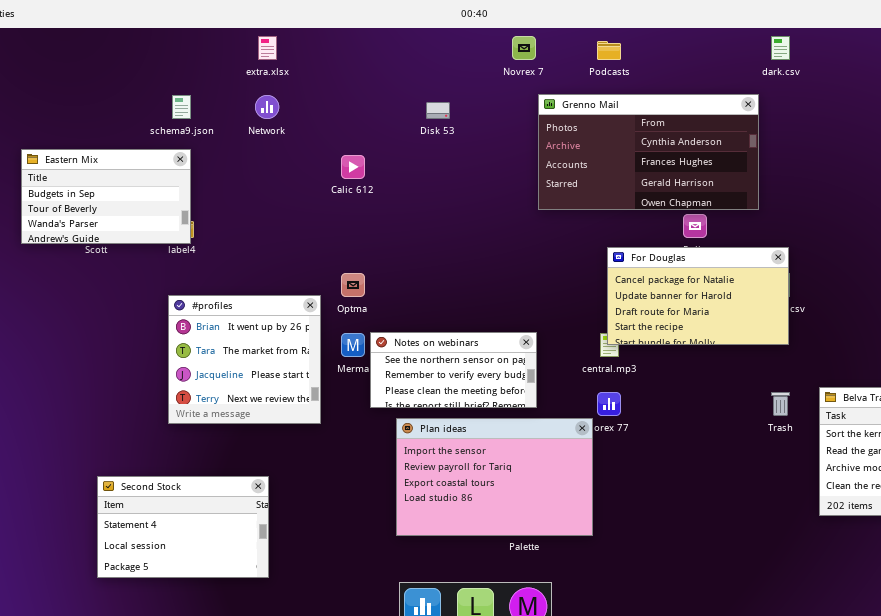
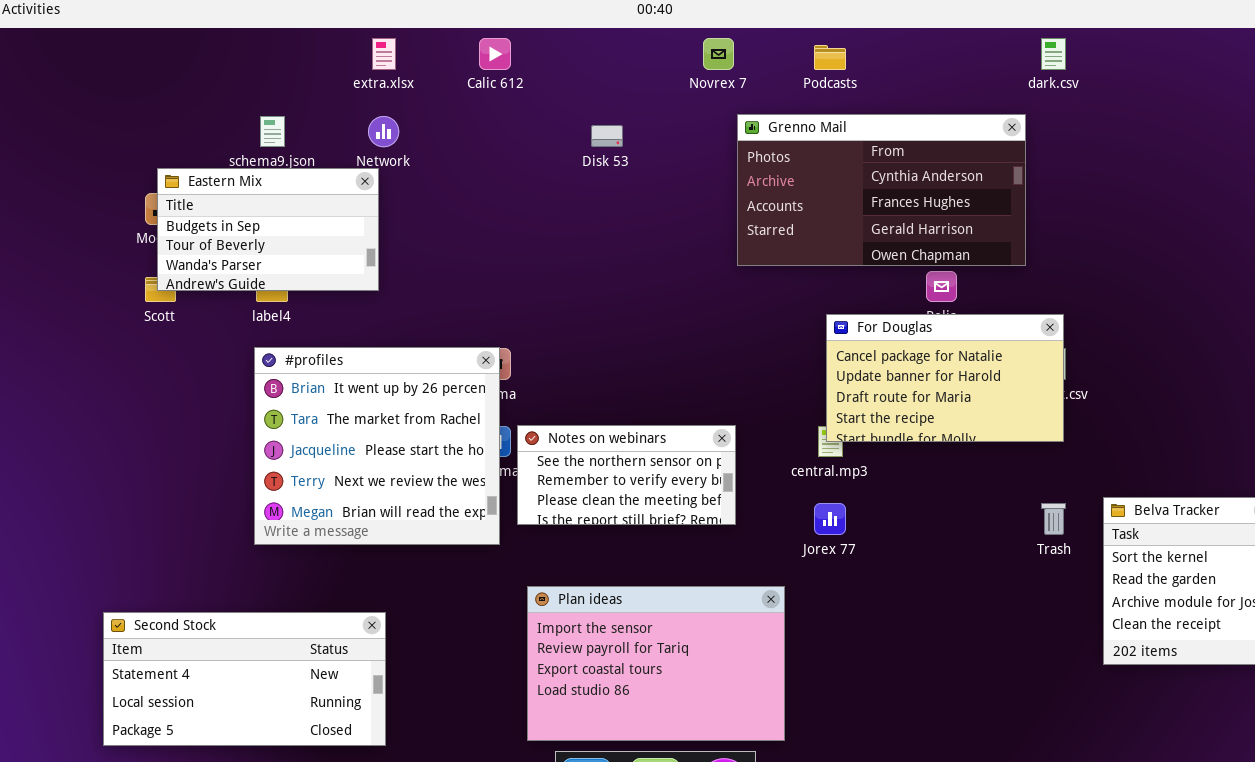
Eastern Mix: [21,149,191,244] -> [157,168,379,291], moved
Calic 612: [341,155,365,179] -> [479,38,511,70], moved
#profiles: [168,295,321,424] -> [254,347,500,545], resized
Plan ideas: [396,418,593,536] -> [527,586,785,741], moved
Second Stock: [97,476,269,578] -> [103,612,386,746], resized

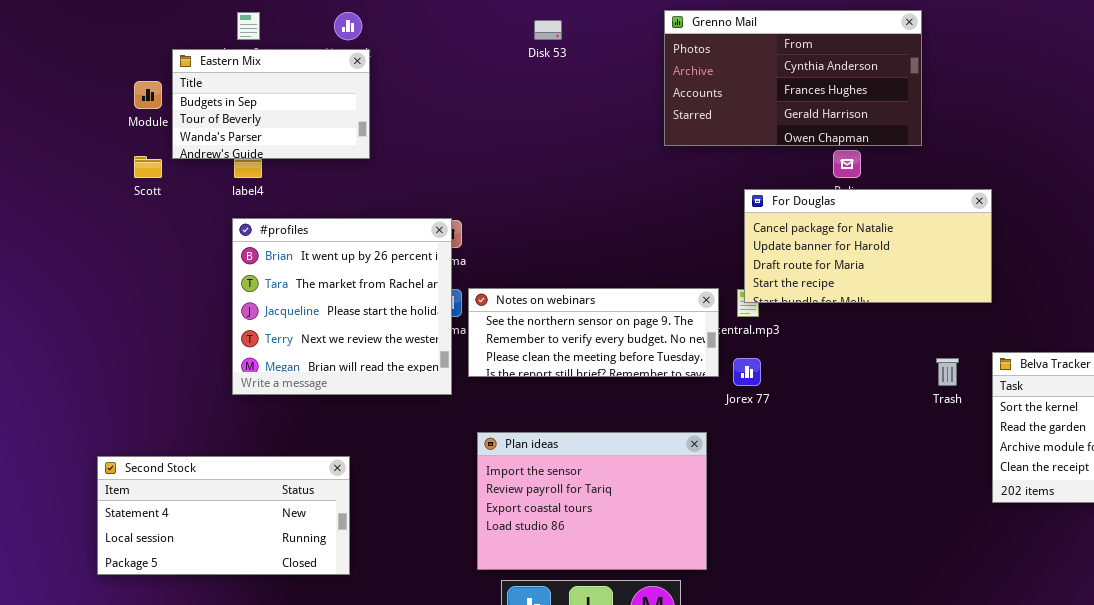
Eastern Mix: [157,168,379,291] -> [172,49,370,159], moved
For Douglas: [826,314,1064,442] -> [744,189,992,303], resized
Notes on webinars: [517,425,736,525] -> [468,288,719,377], resized

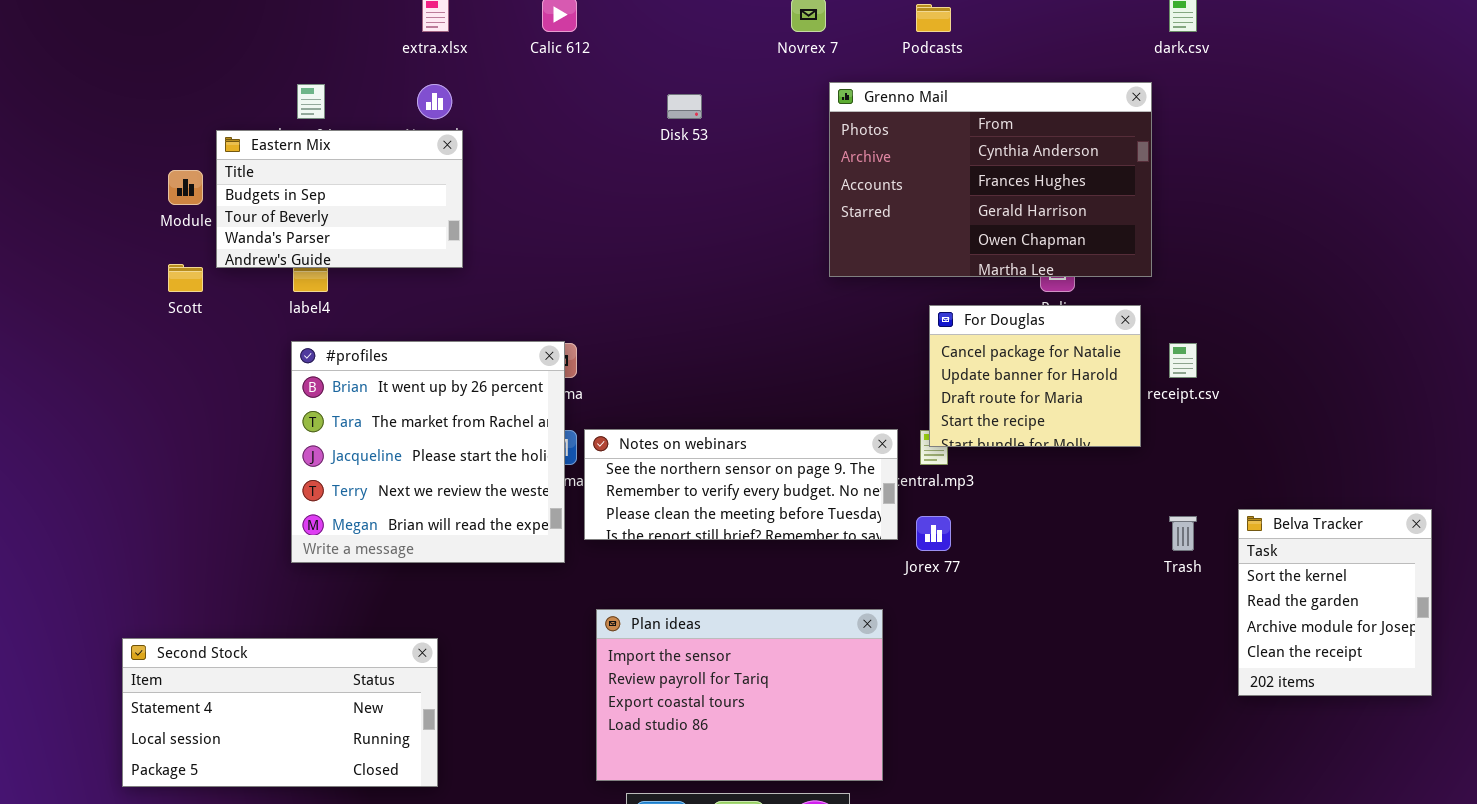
Grenno Mail: [664,10,922,146] -> [829,82,1152,277], resized
For Douglas: [744,189,992,303] -> [929,305,1141,447], resized

